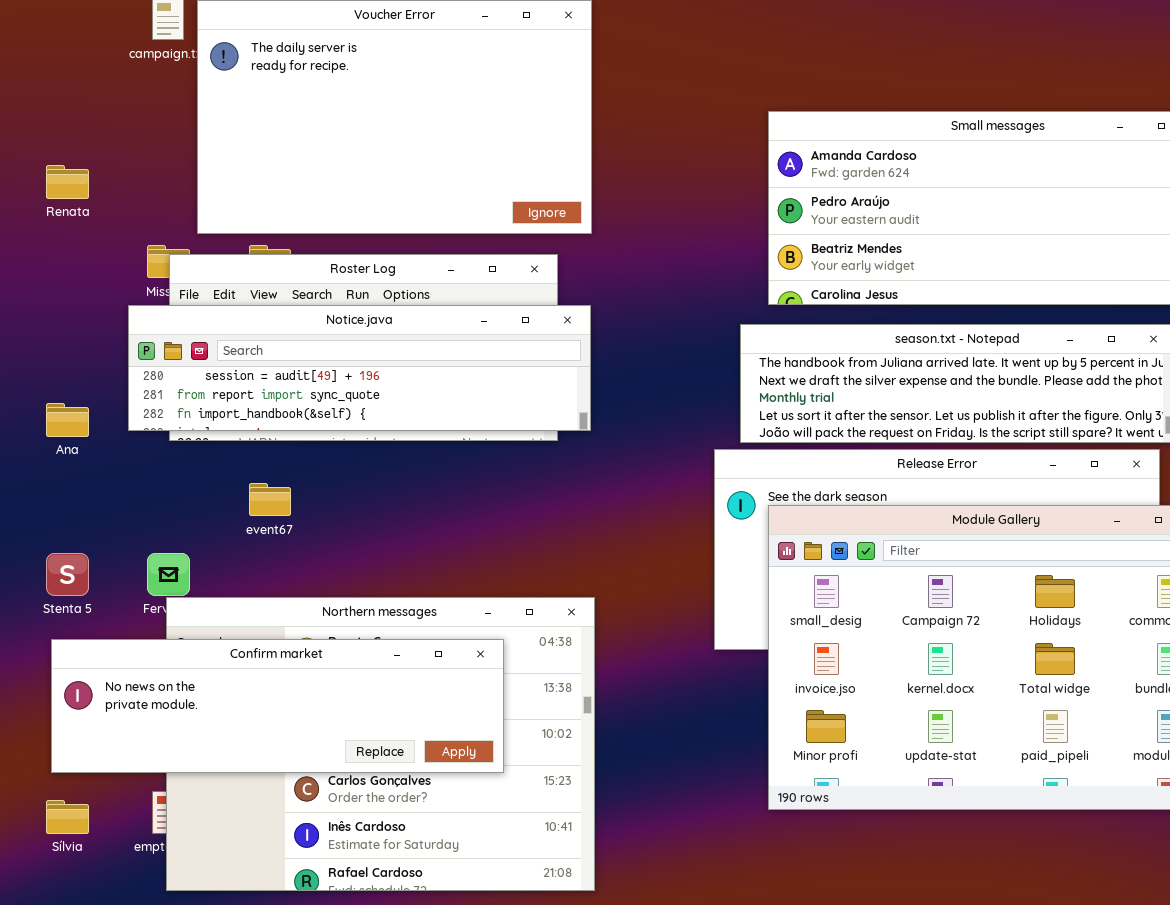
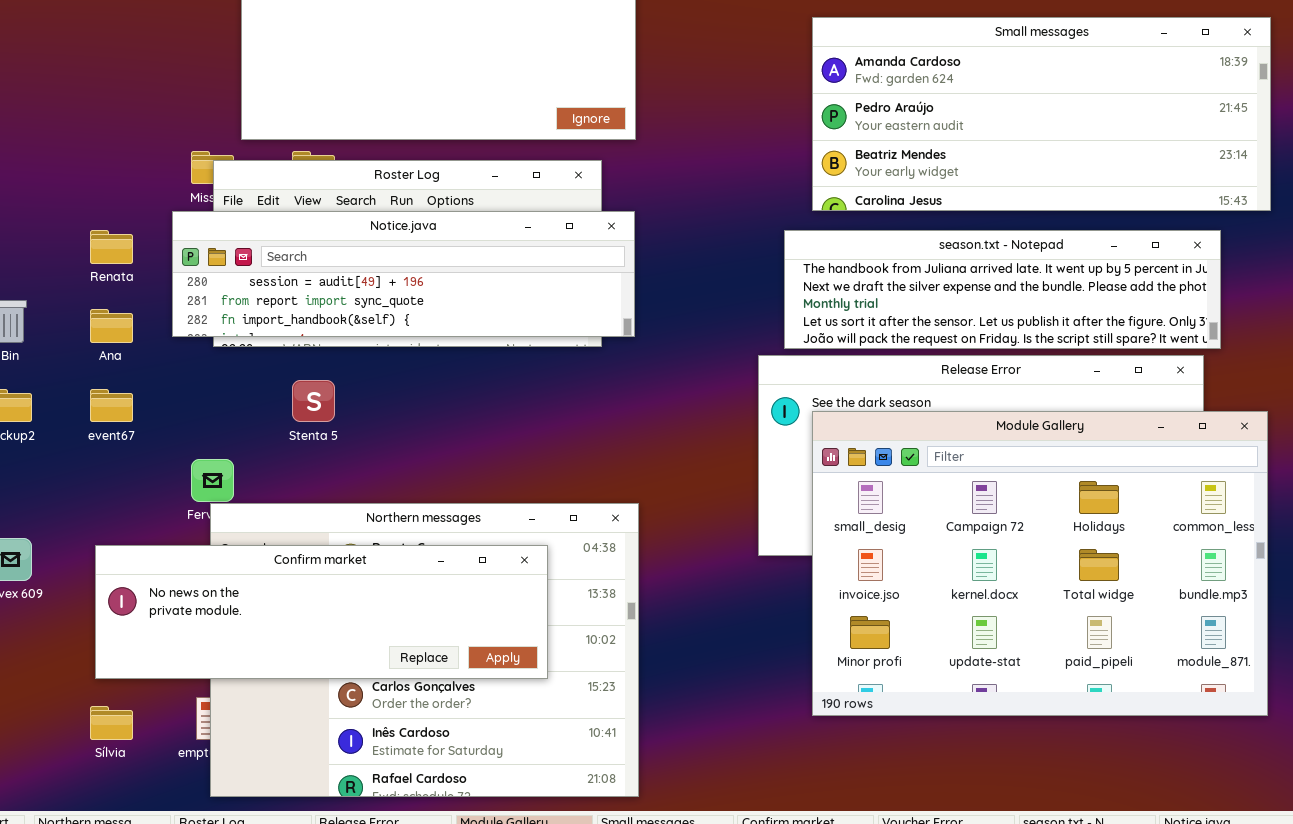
Renata: [46,165,89,199] -> [90,230,133,264], moved
event67: [249,483,291,516] -> [90,389,133,422], moved
Stenta 5: [46,553,89,596] -> [292,380,335,422], moved

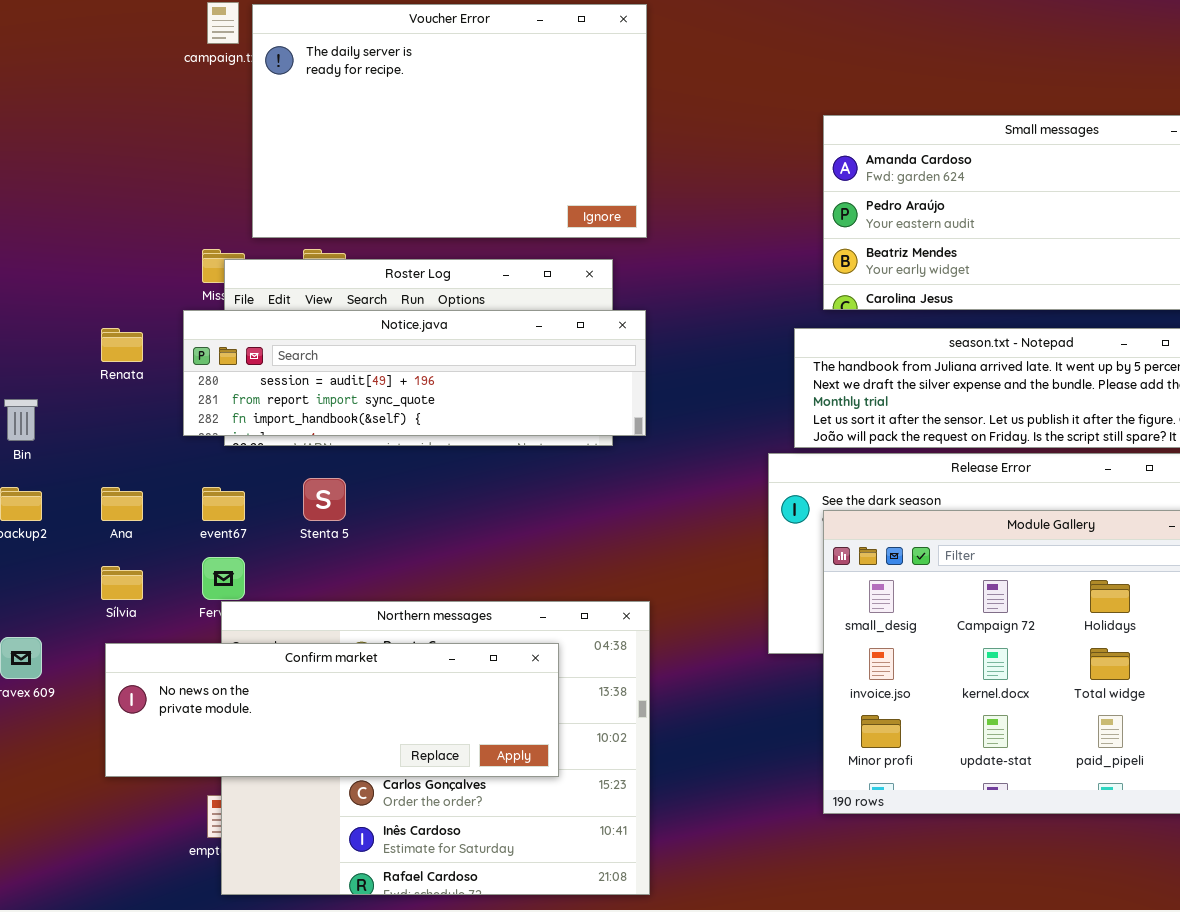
Ana: [90,309,133,343] -> [101,487,143,521], moved
event67: [90,389,133,422] -> [202,487,245,521], moved
Sílvia: [90,706,133,740] -> [101,566,143,600], moved

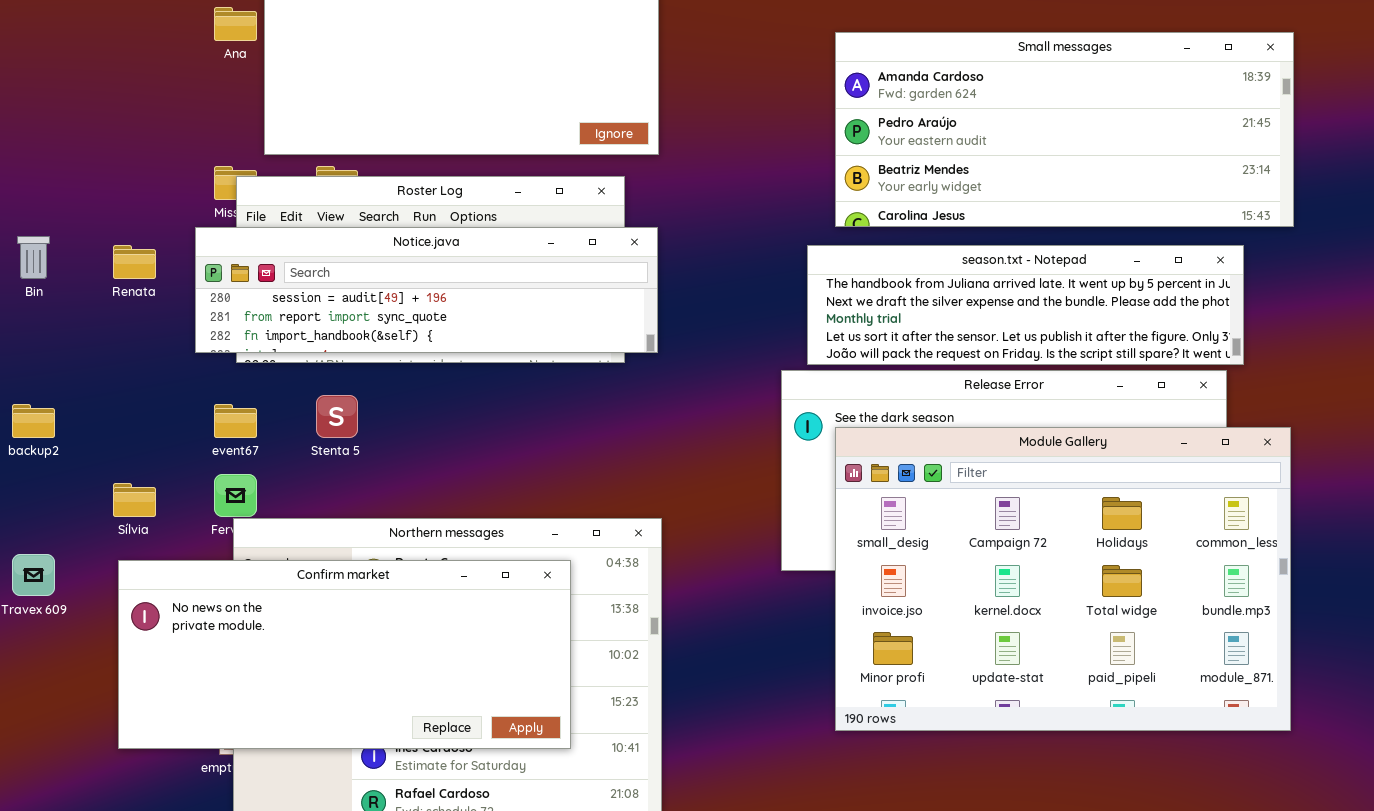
Bin: [4,399,38,441] -> [17,236,50,279], moved
Ana: [101,487,143,521] -> [214,7,257,41], moved
Confirm market: [105,643,559,777] -> [118,560,571,749], resized

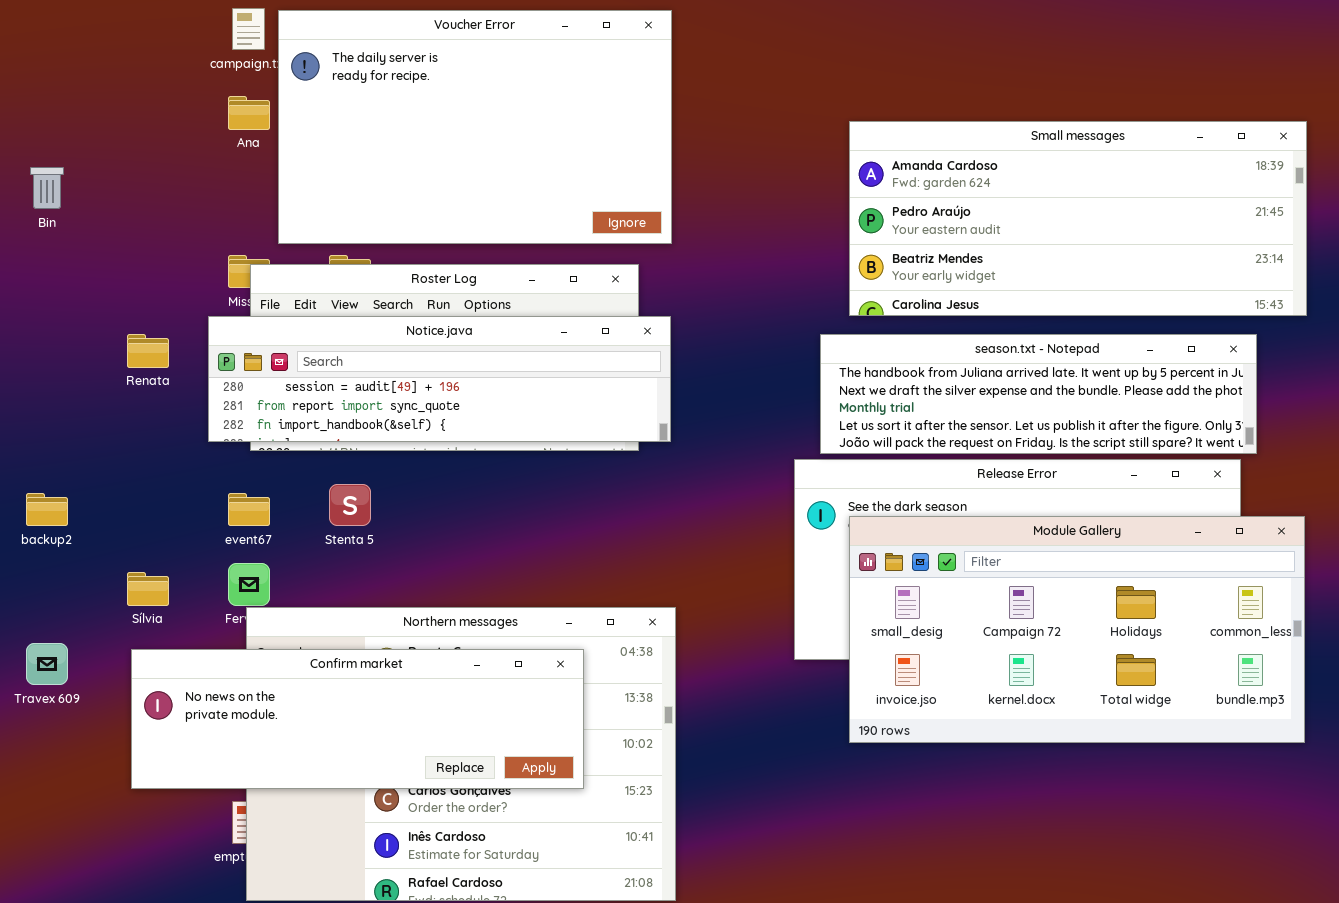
Bin: [17,236,50,279] -> [30,167,64,209], moved
Module Gallery: [835,427,1291,731] -> [849,516,1305,743], resized
Confirm market: [118,560,571,749] -> [131,649,584,789], resized

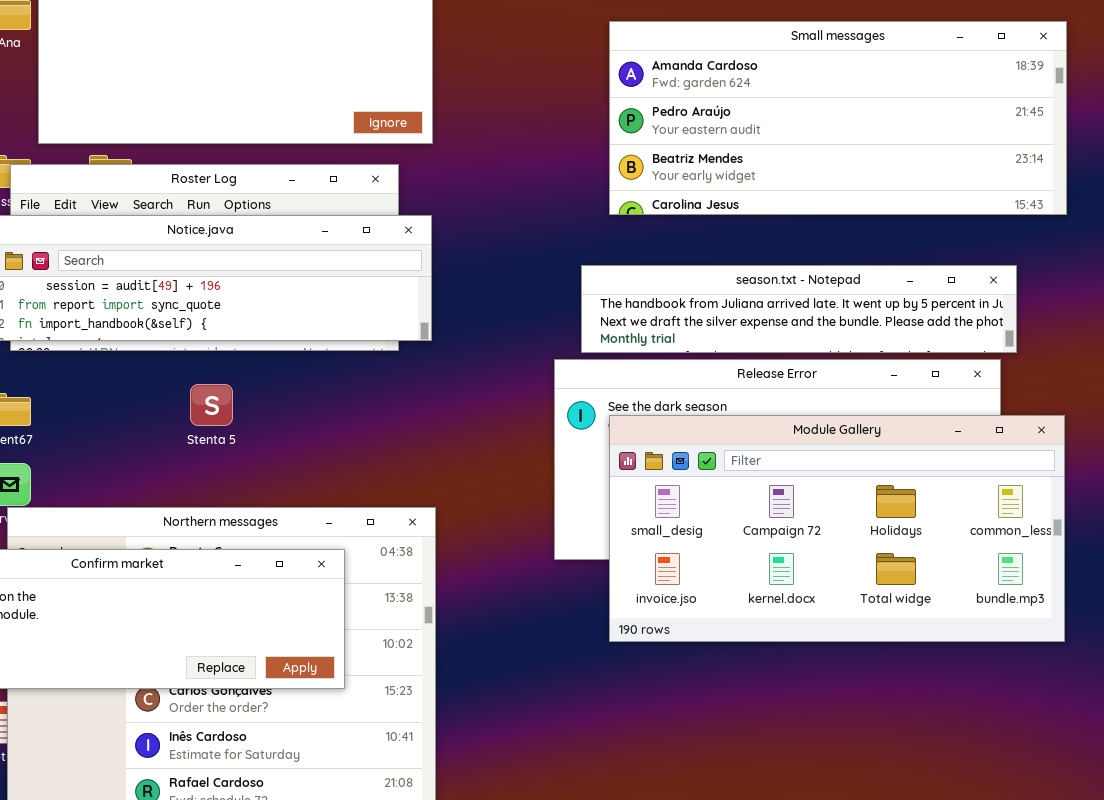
season.txt - Notepad: [820,334,1257,454] -> [581,265,1017,353], resized
Stenta 5: [329,484,371,526] -> [190,384,233,426], moved

